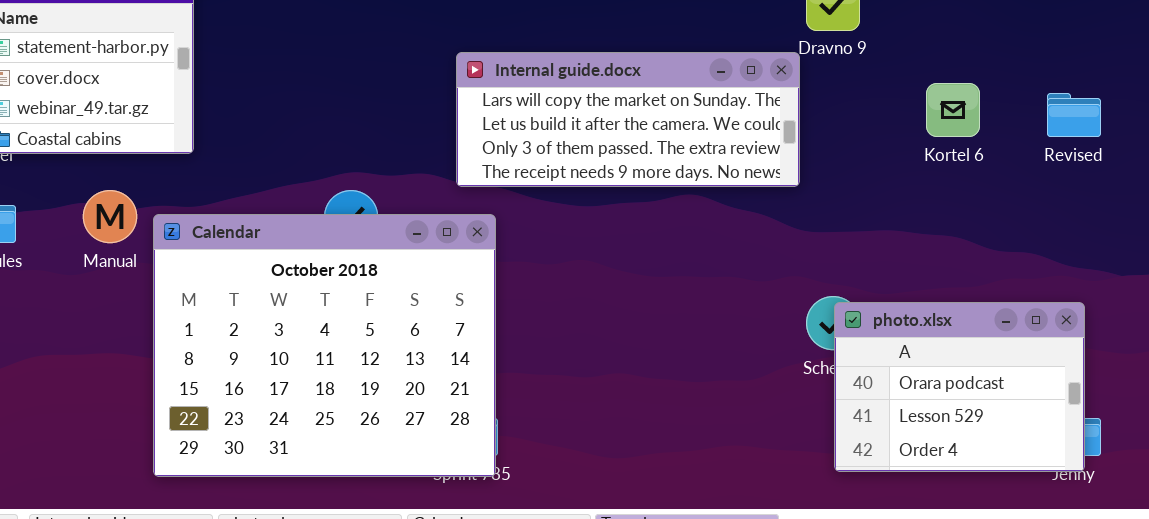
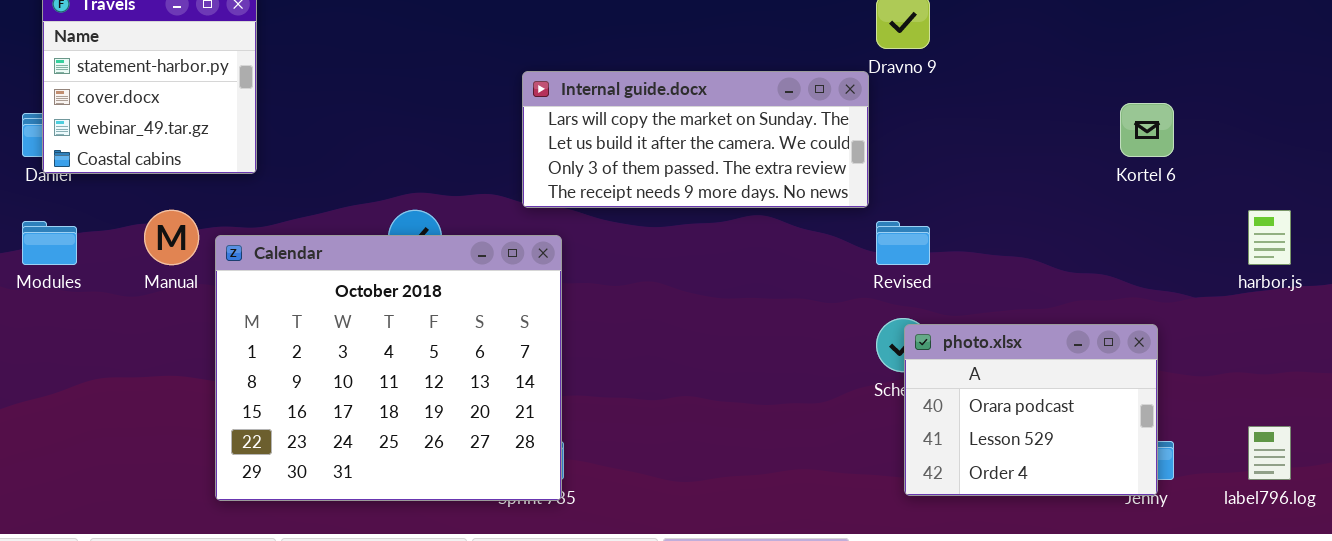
Kortel 6: [926,83,980,137] -> [1120,103,1174,157], moved
Revised: [1047,93,1101,137] -> [876,221,930,265], moved

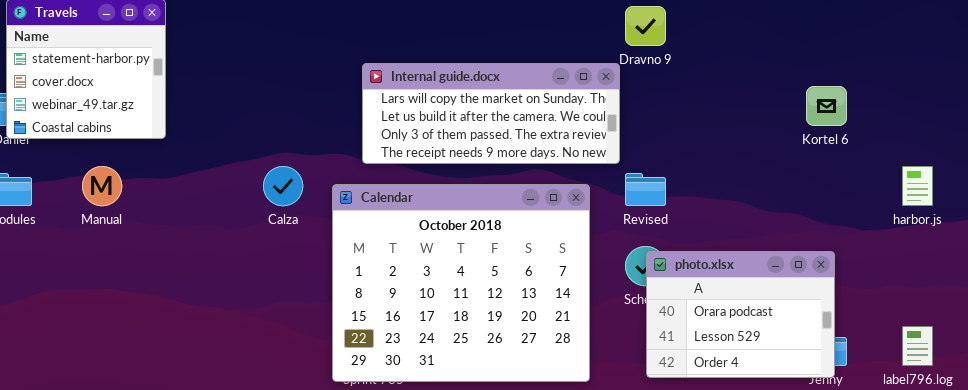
Calendar: [215,235,562,501] -> [332,184,590,382], moved

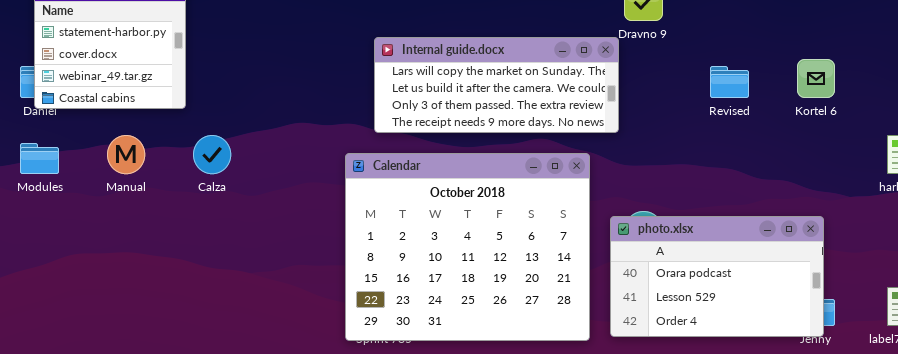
Calza: [263,166,303,206] -> [193,135,231,174], moved
Revised: [625,173,666,206] -> [710,66,749,98], moved
photo.xlsx: [646,251,835,378] -> [610,216,824,337], resized

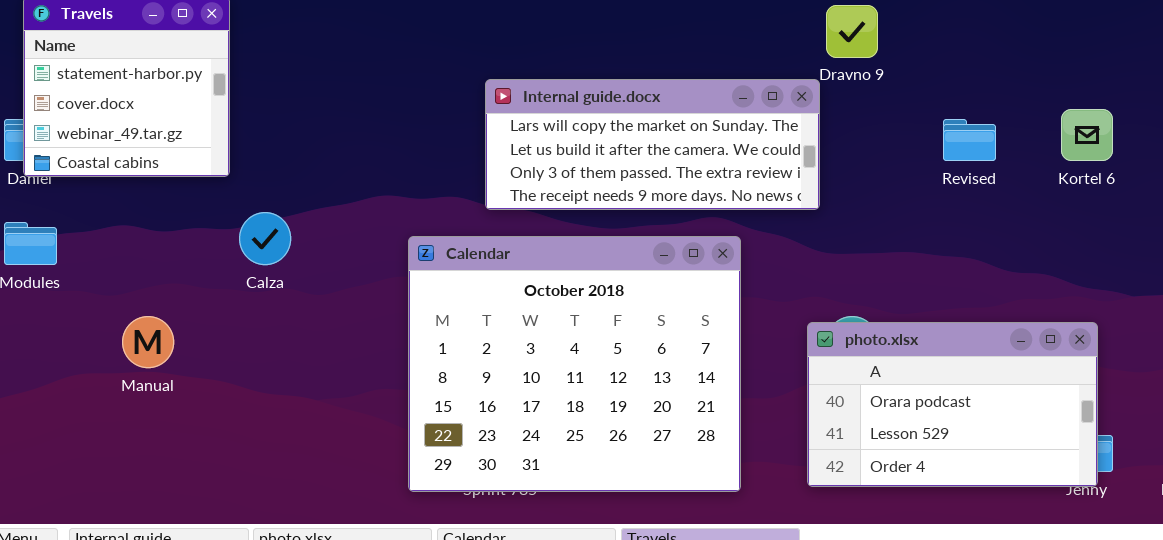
Manual: [107,135,145,174] -> [122,316,174,368], moved
Calendar: [345,153,590,341] -> [408,236,741,492], moved

